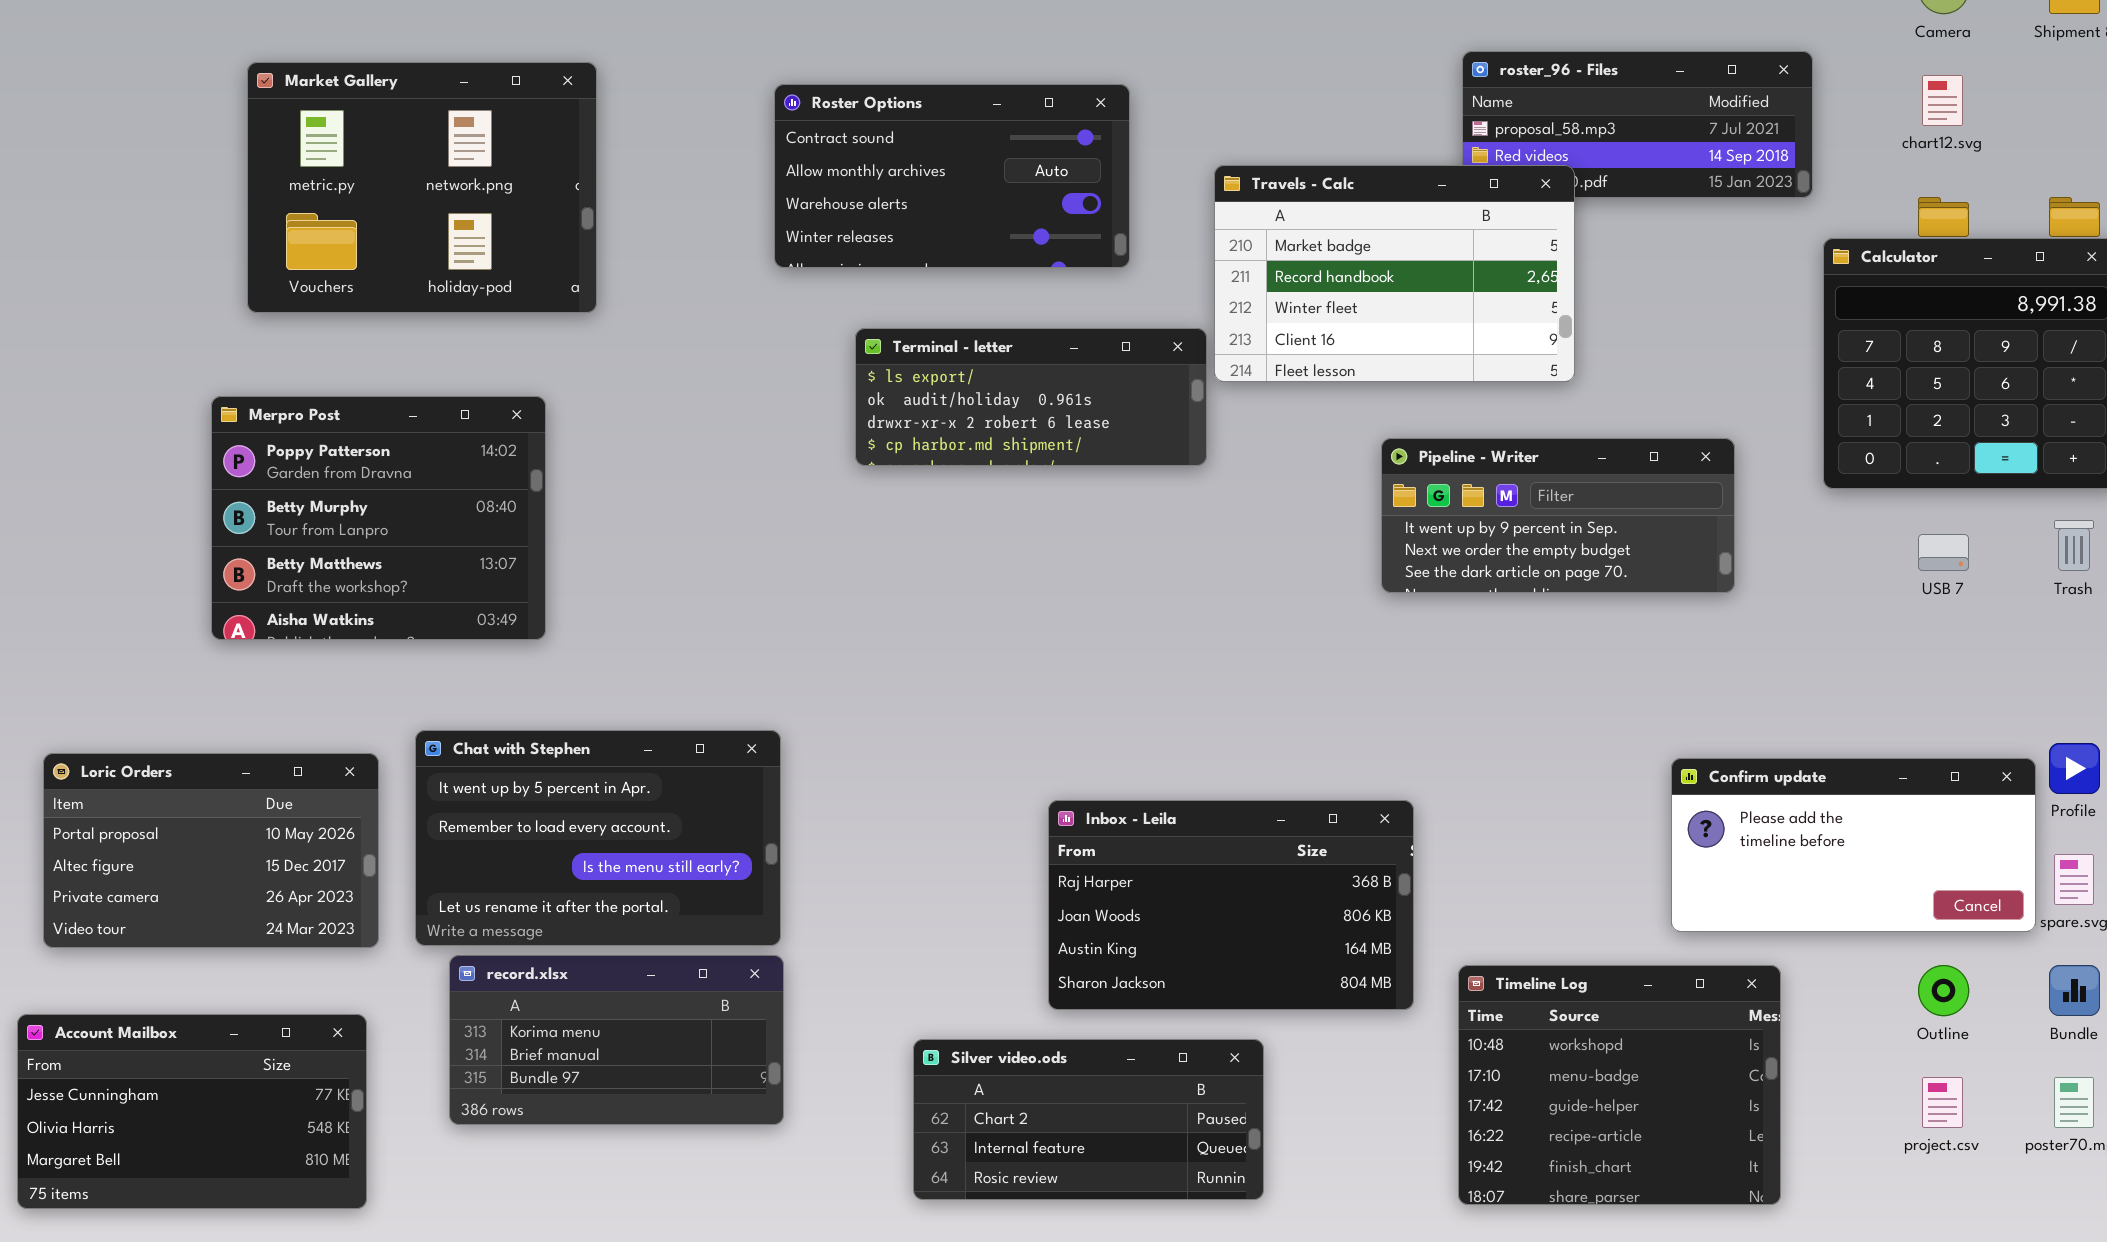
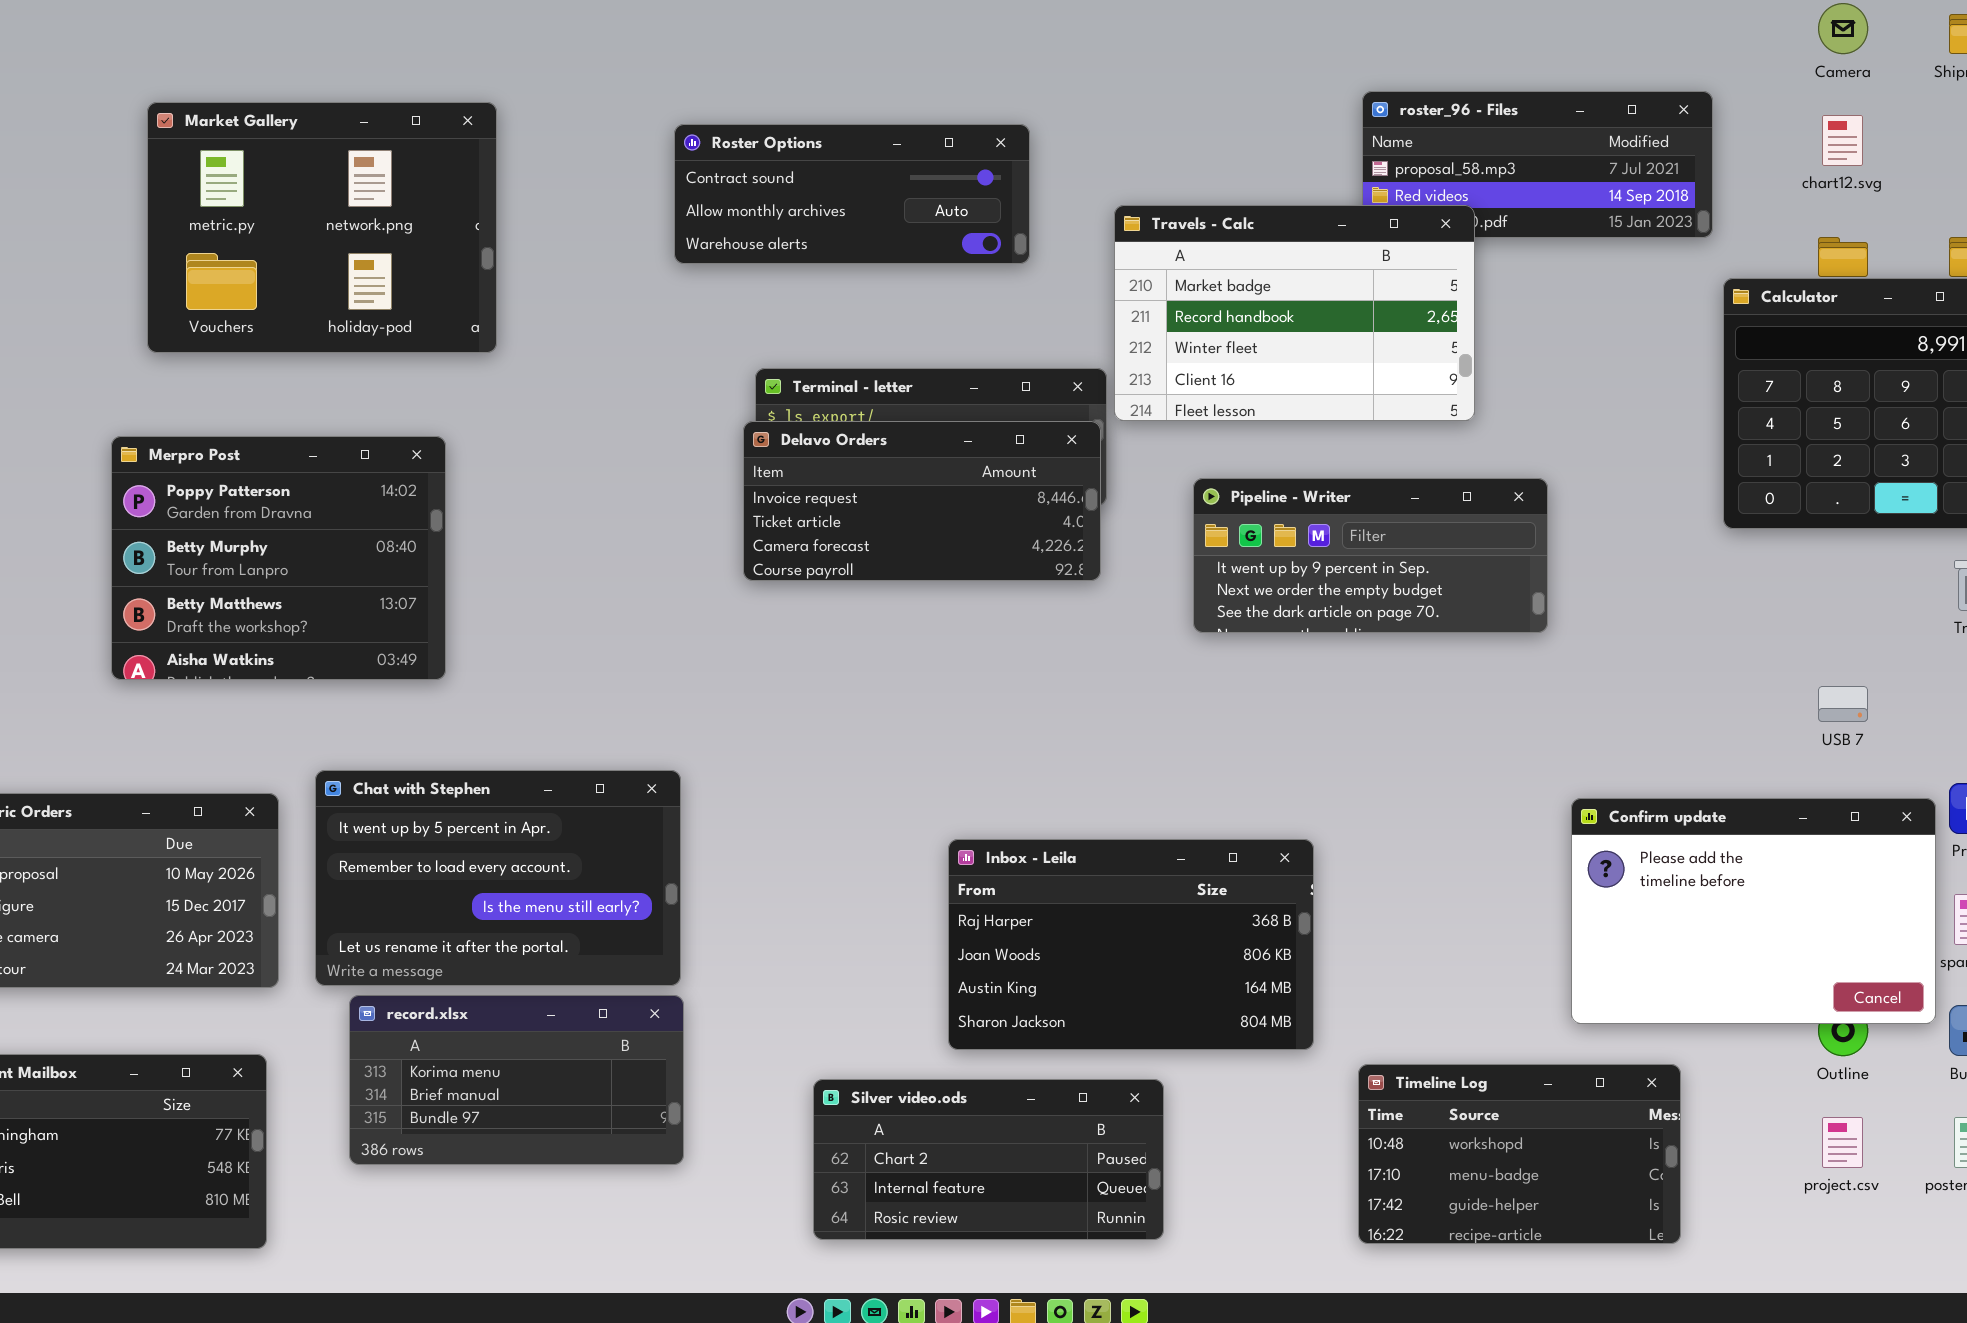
Roster Options: [774,84,1130,268] -> [674,124,1030,264], resized
Delavo Orders: none -> [743,421,1101,581], opened
Pipeline - Writer: [1381,438,1735,593] -> [1193,478,1548,633], moved
USB 7: [1918,534,1969,571] -> [1818,686,1868,722], moved
Confirm update: [1671,758,2036,932] -> [1571,798,1936,1024], resized
Timeline Log: [1458,965,1781,1205] -> [1358,1064,1681,1244], resized

